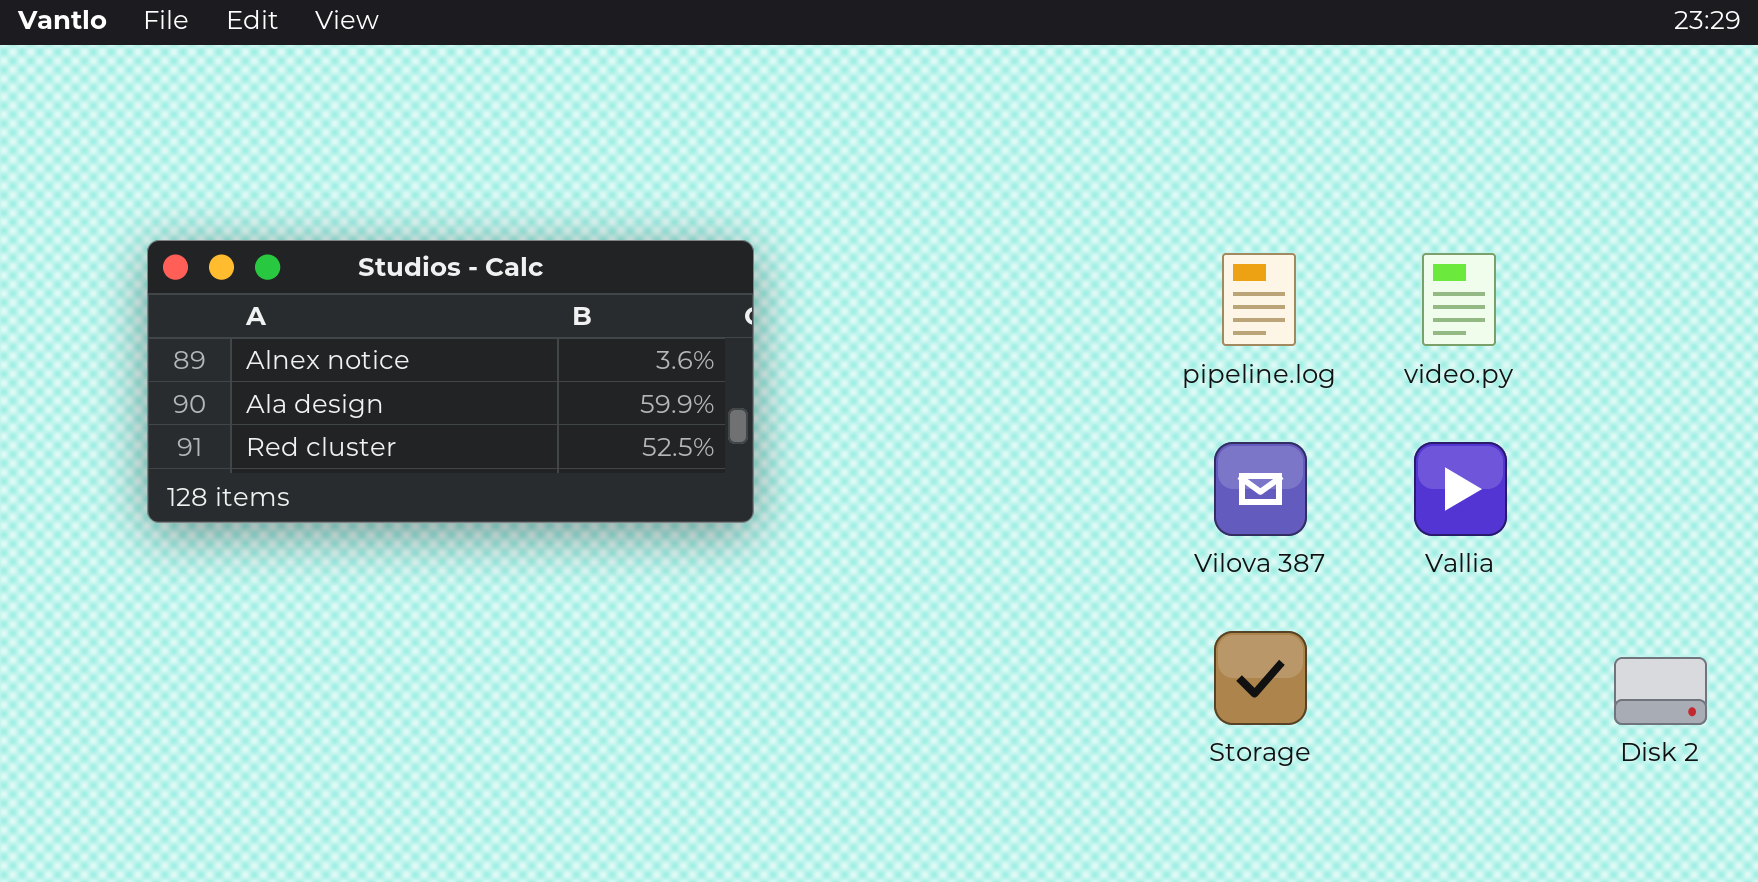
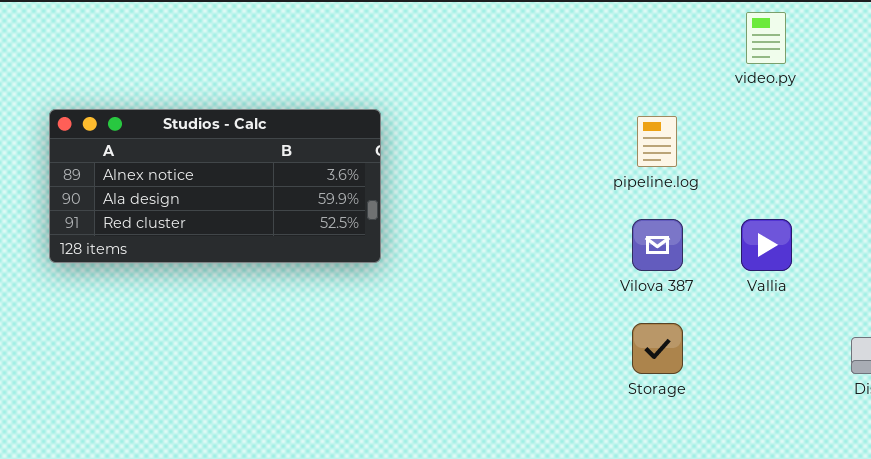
video.py: [1422,253,1496,346] -> [746,12,786,64], moved

